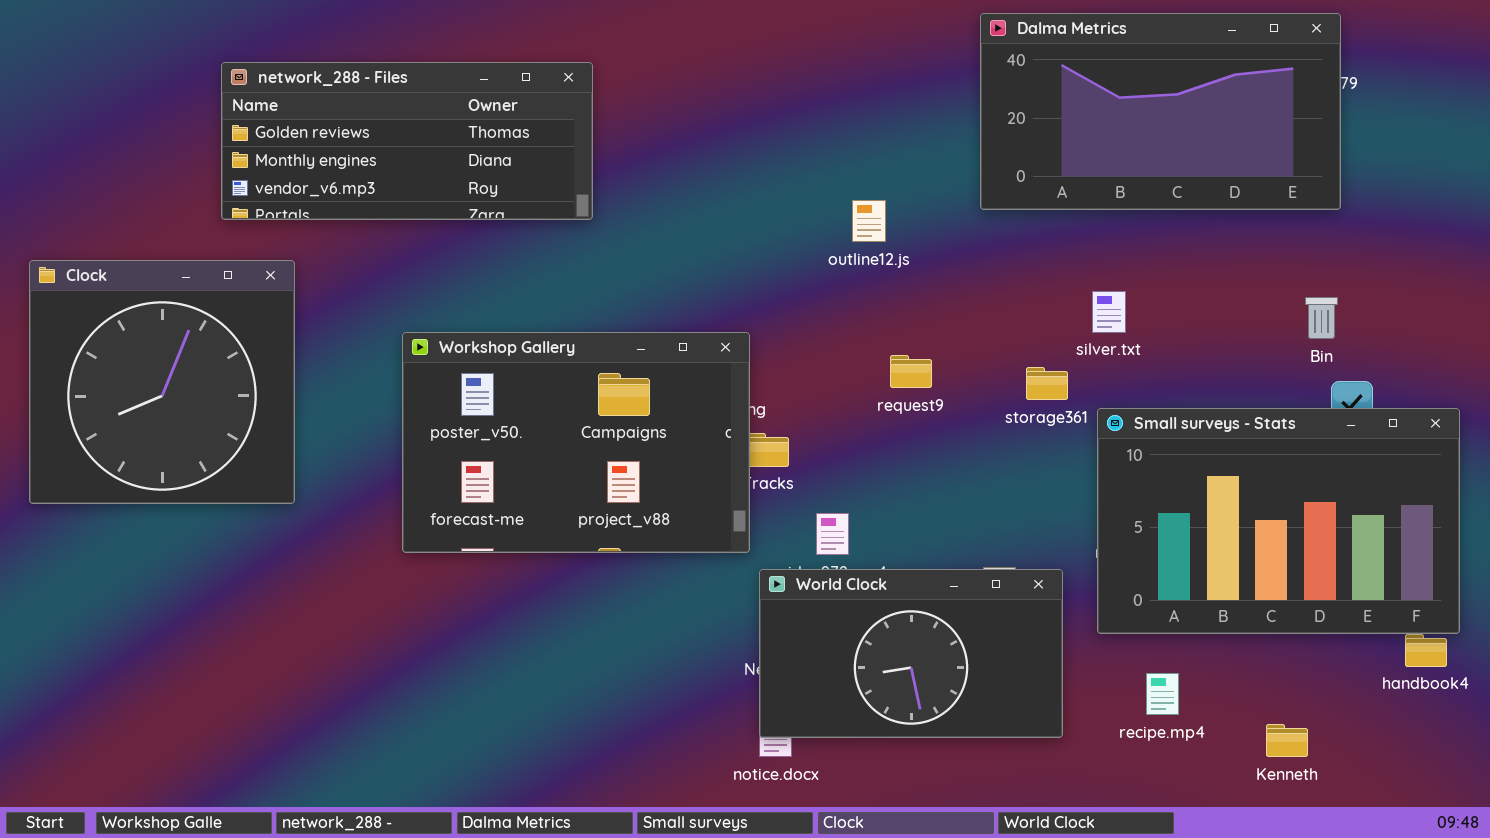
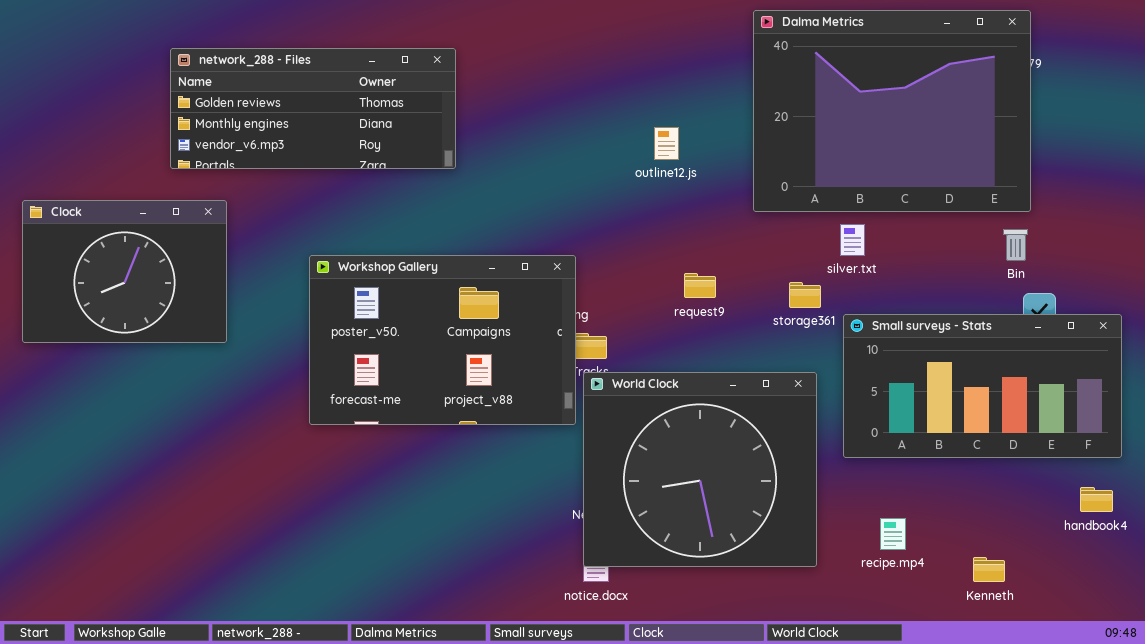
Dalma Metrics: [980,13,1341,210] -> [753,10,1031,212], resized
outline12.js: [852,200,886,242] -> [654,127,679,160], moved
Clock: [29,260,295,504] -> [22,200,227,343], resized
Small surveys - Stats: [1097,408,1460,634] -> [843,314,1122,458], resized
World Clock: [759,569,1063,738] -> [583,372,817,567], resized

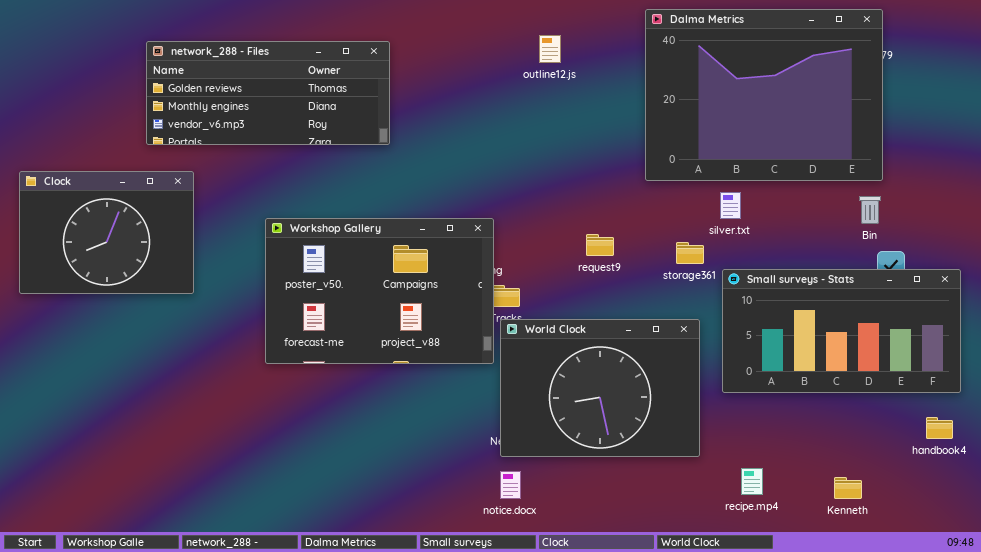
outline12.js: [654,127,679,160] -> [539,35,561,63], moved
World Clock: [583,372,817,567] -> [500,319,700,457], resized
recipe.mp4: [880,518,906,550] -> [741,468,763,495], moved

